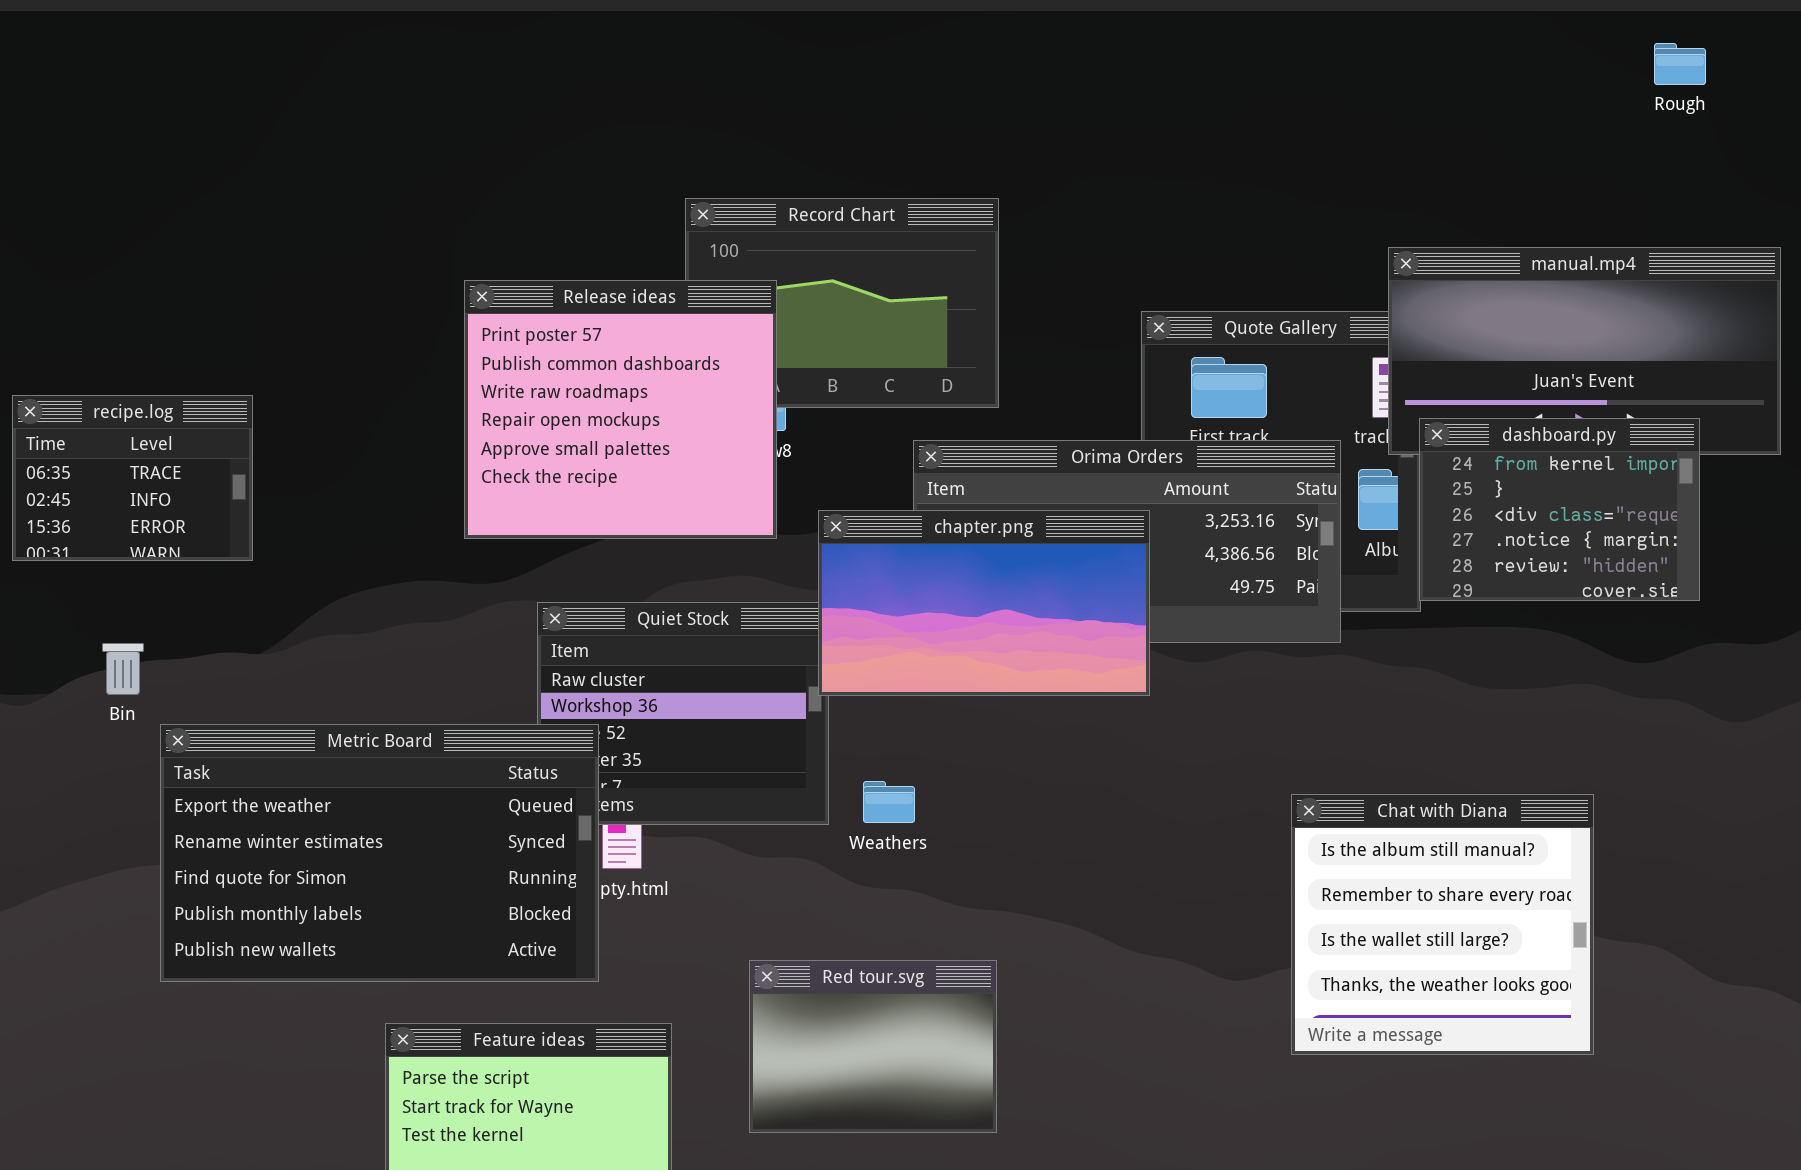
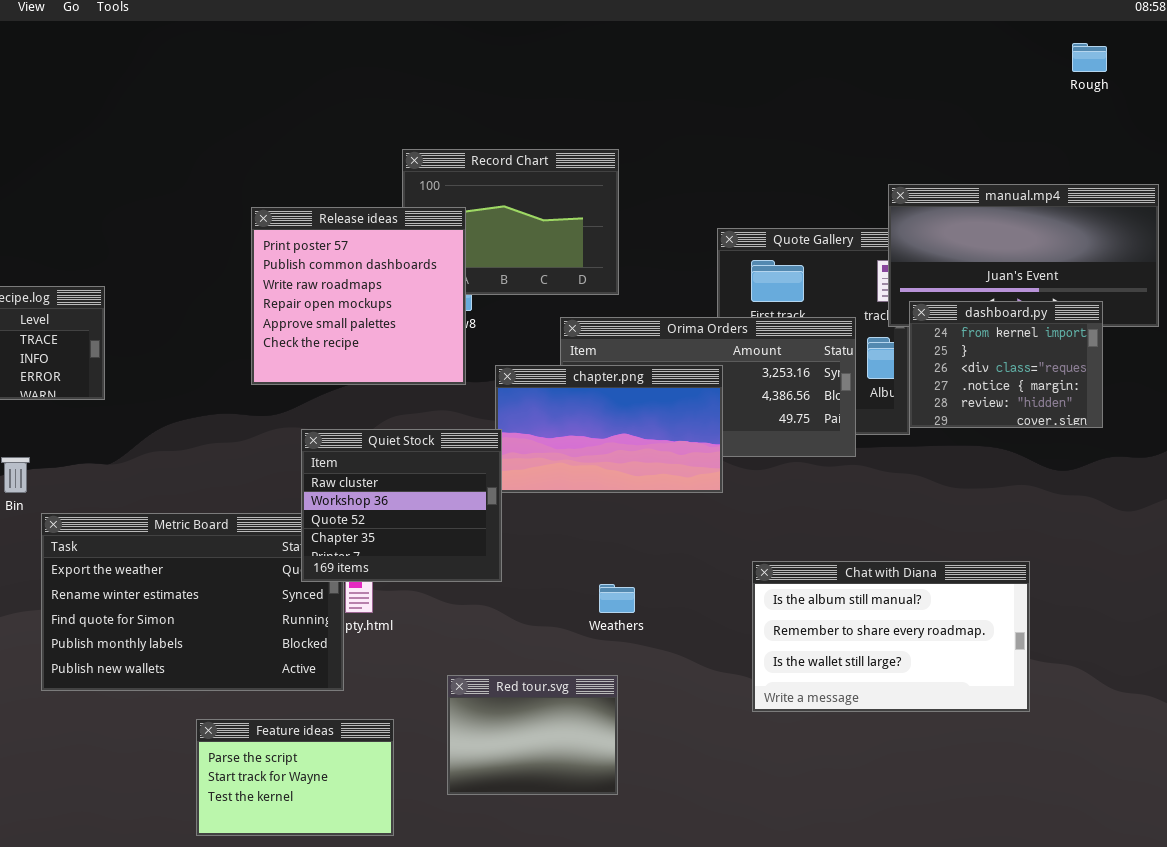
Quiet Stock: [537,602,829,825] -> [301,429,502,582], raised
Weathers: [863,781,915,823] -> [599,584,635,613], moved
Chat with Diana: [1291,794,1594,1055] -> [752,561,1030,712], resized

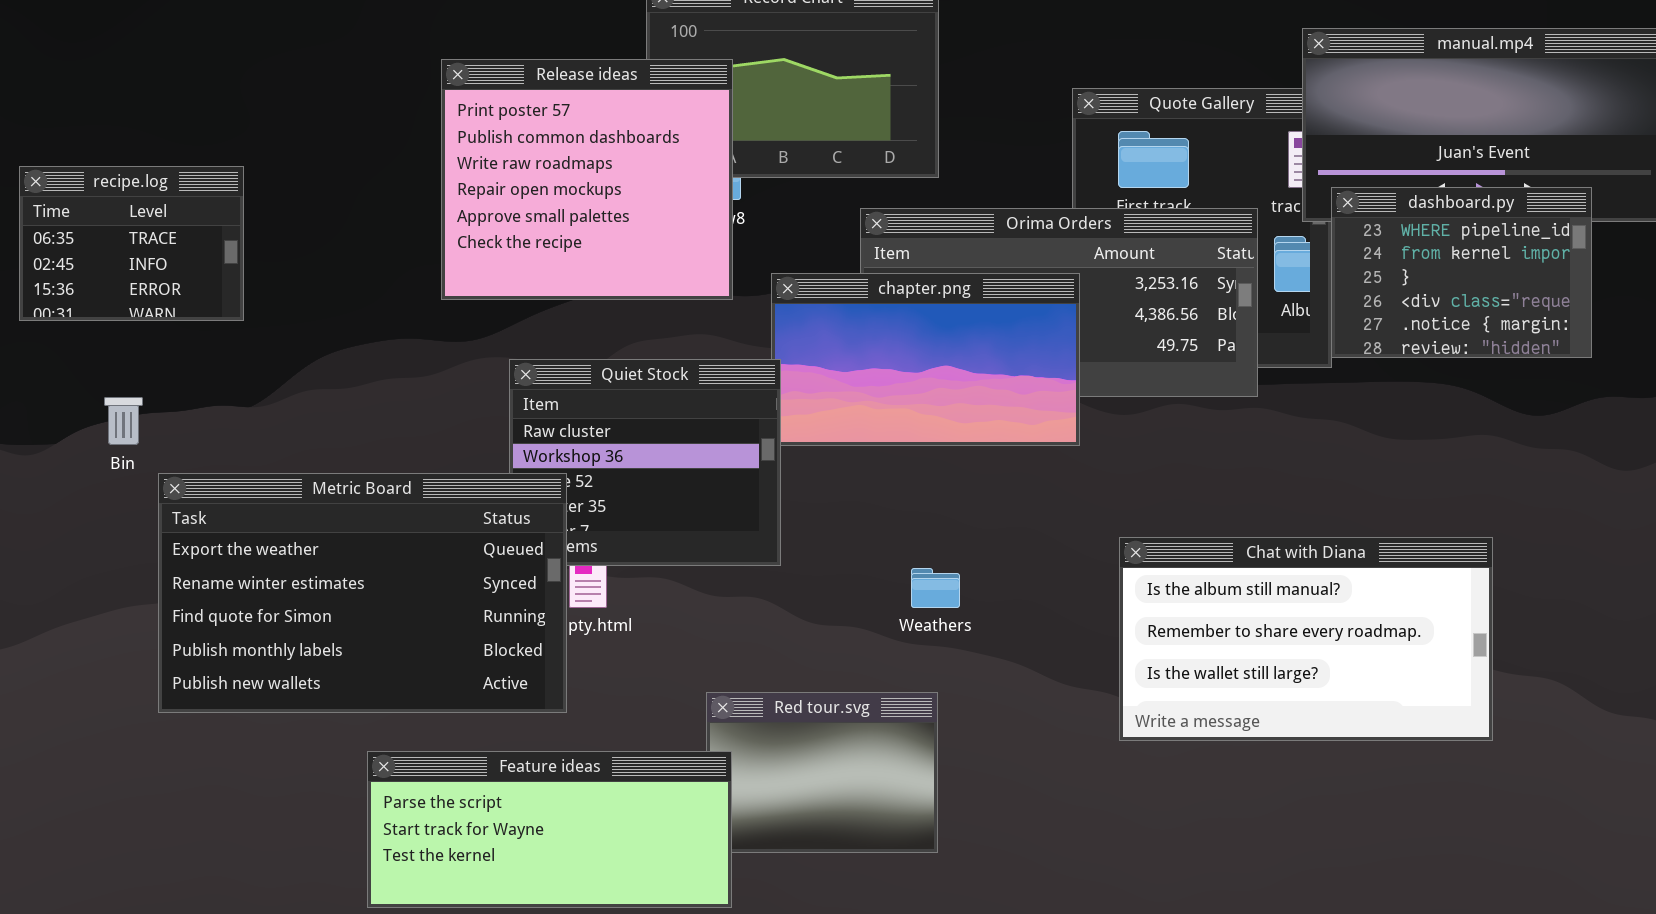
dashboard.py: [909,301,1103,428] -> [1331,187,1592,358], scrolled up 1 row
Metric Board: [41,513,344,691] -> [158,473,567,713], raised
Feature ideas: [196,719,394,836] -> [367,751,732,908], resized

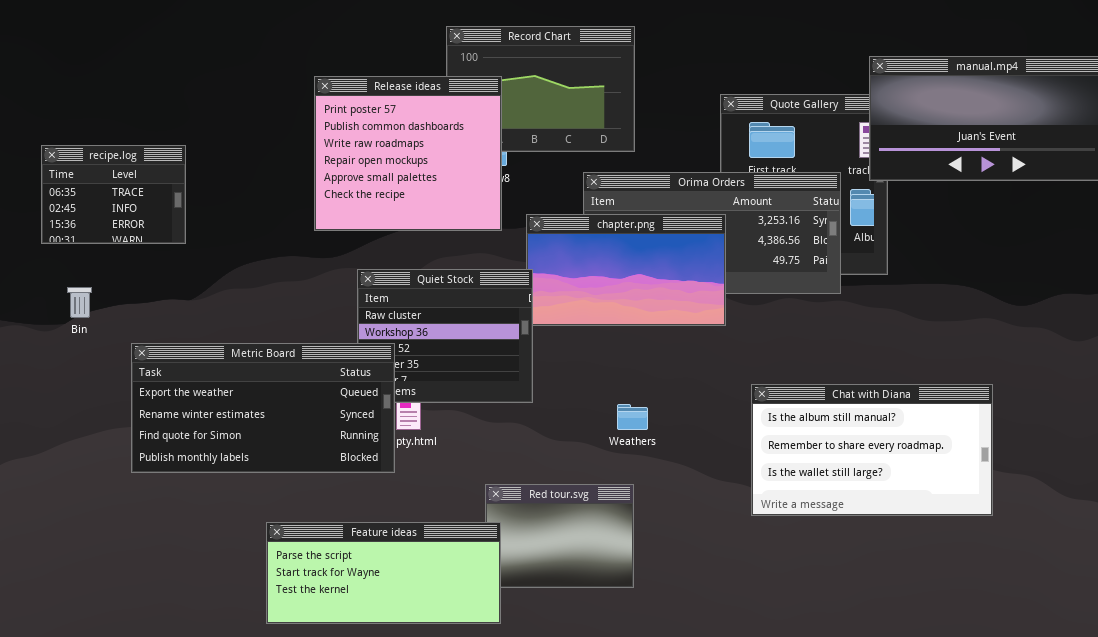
dashboard.py: [1331,187,1592,358] -> none, closed
Bin: [104,397,143,445] -> [67,287,92,318], moved
Metric Board: [158,473,567,713] -> [131,343,395,473], resized

